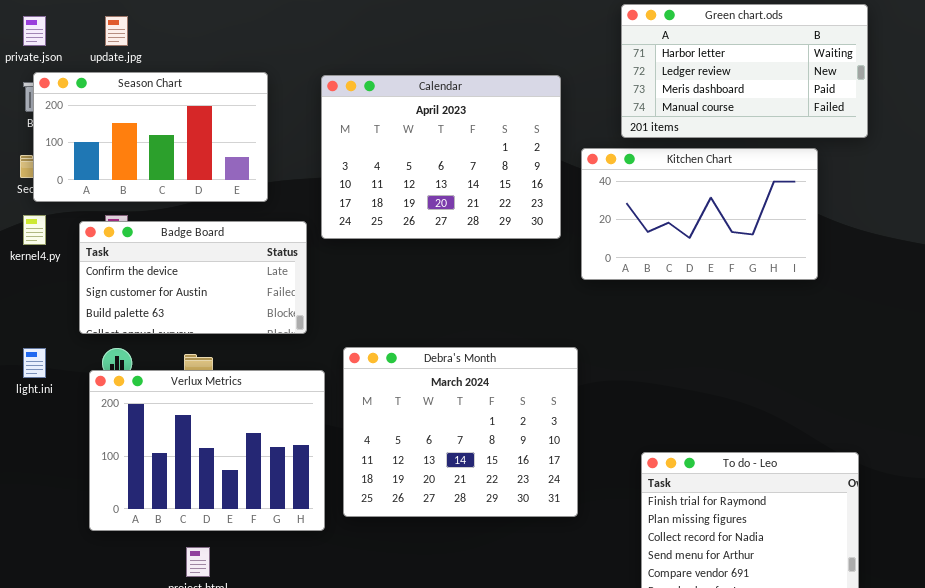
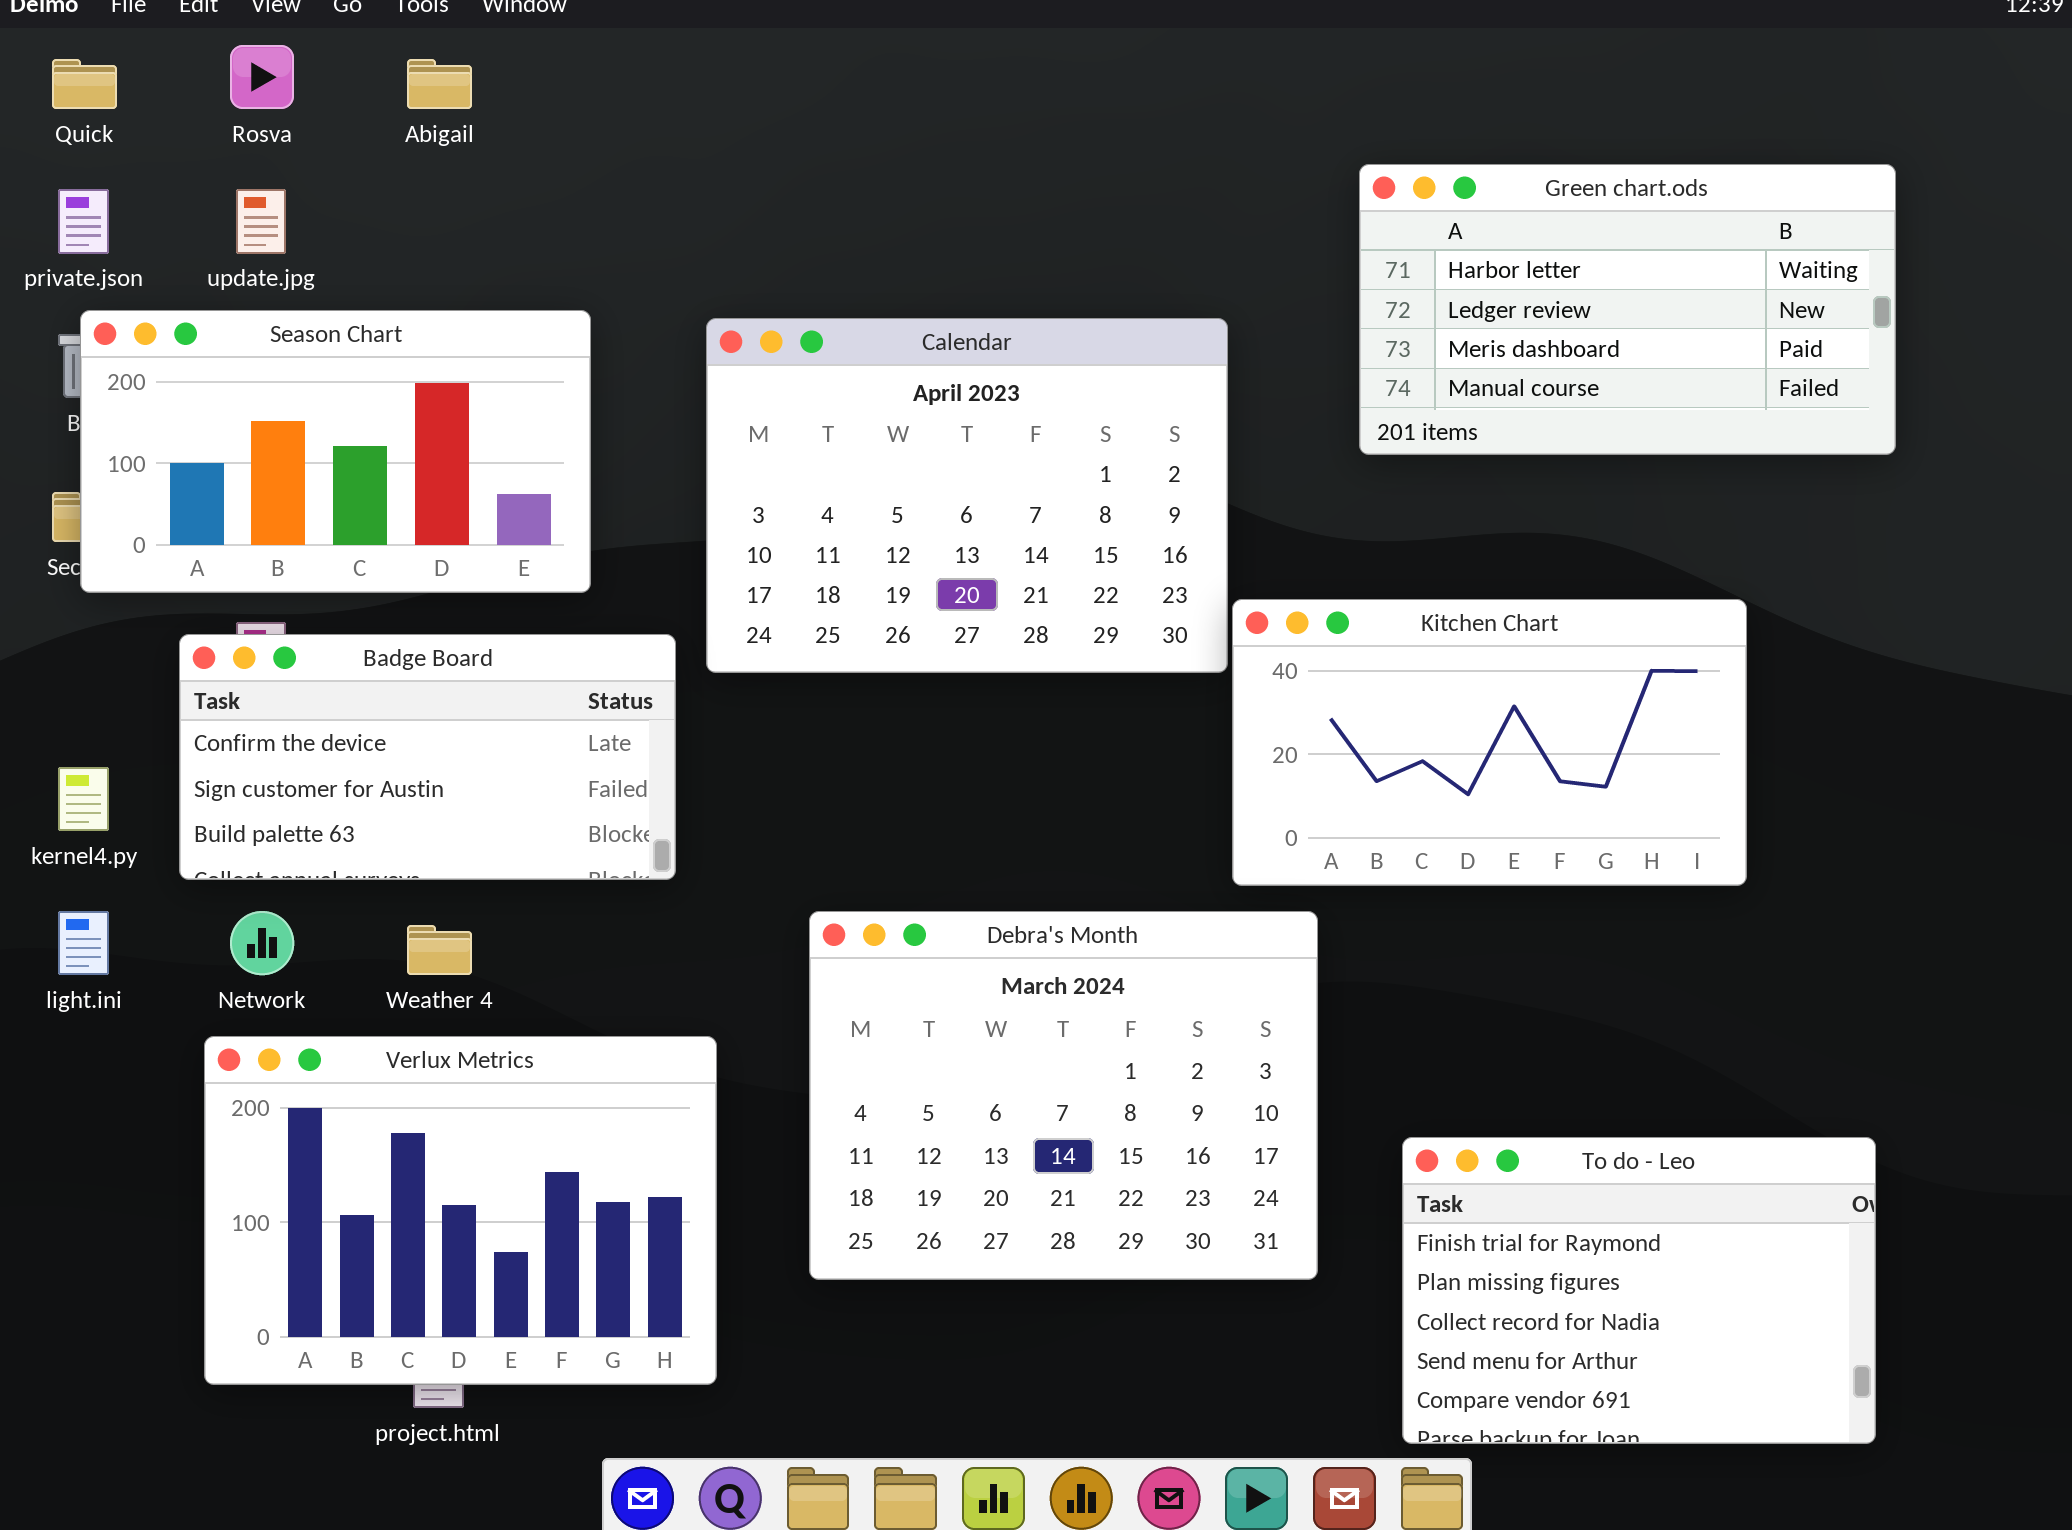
Kitchen Chart: [581,148,818,280] -> [1232,599,1747,886], moved
kernel4.py: [23,215,46,245] -> [58,767,109,831], moved
Debra's Month: [343,347,578,517] -> [809,911,1318,1280], moved
Verlux Metrics: [89,370,325,531] -> [204,1036,717,1385], moved

